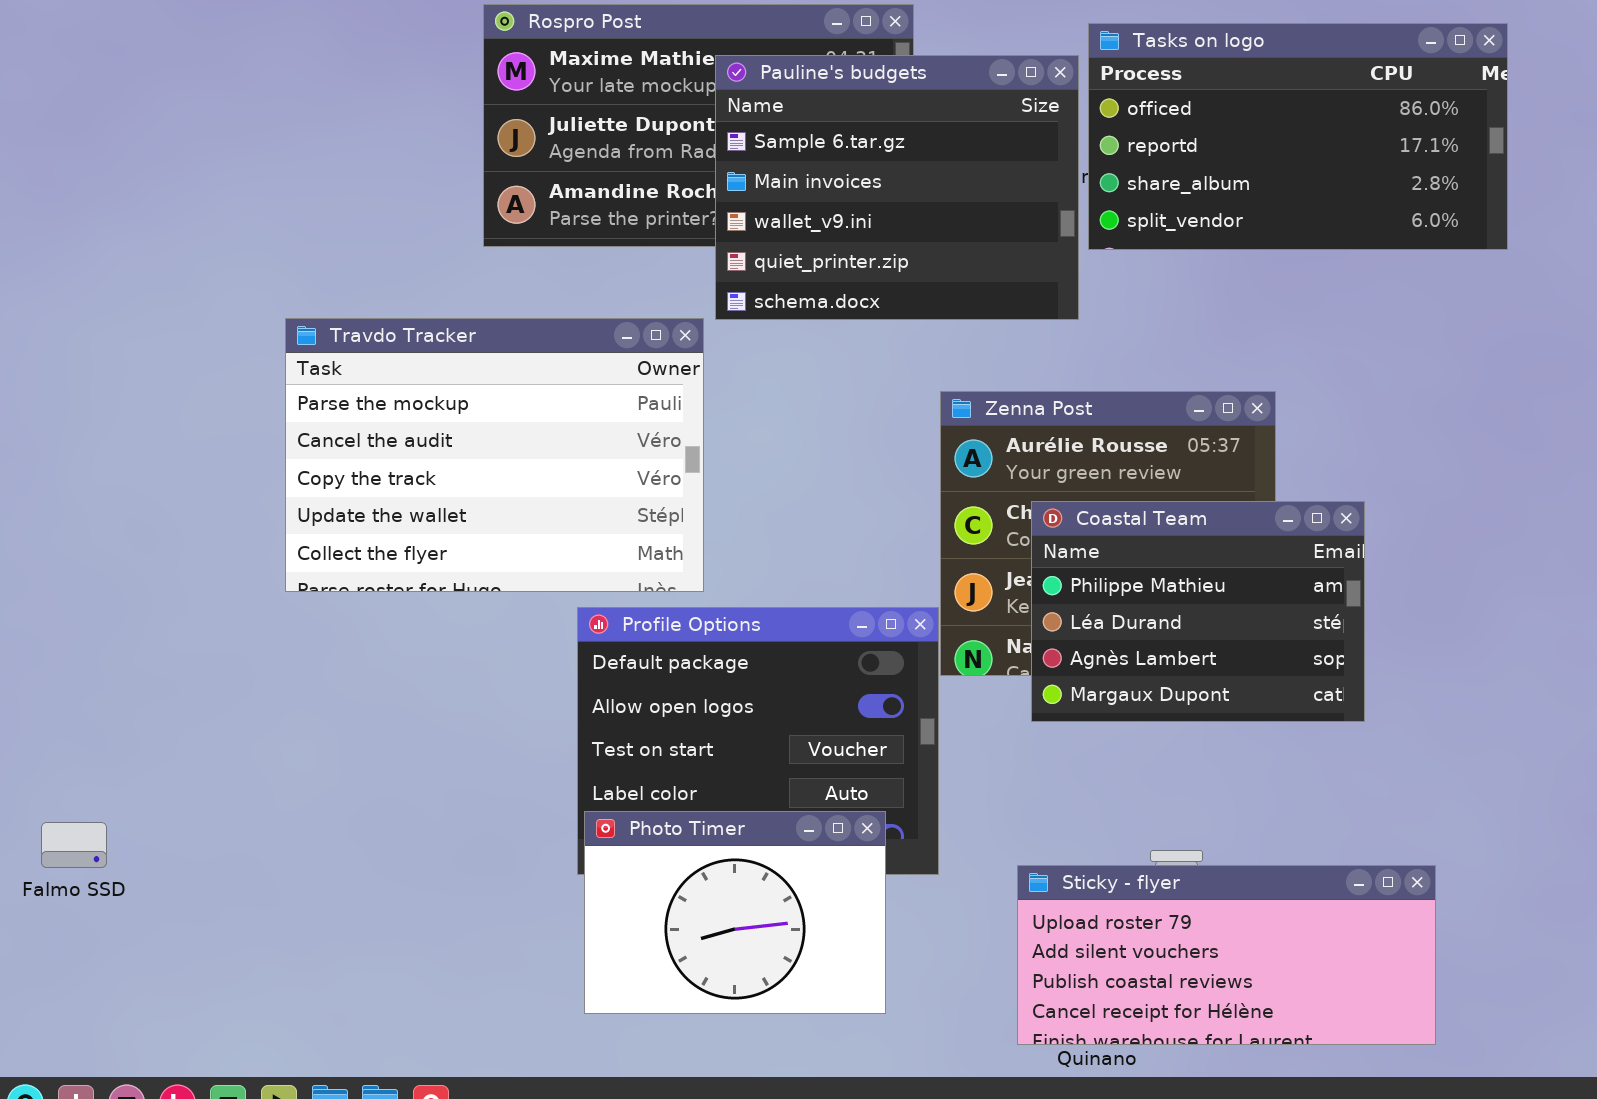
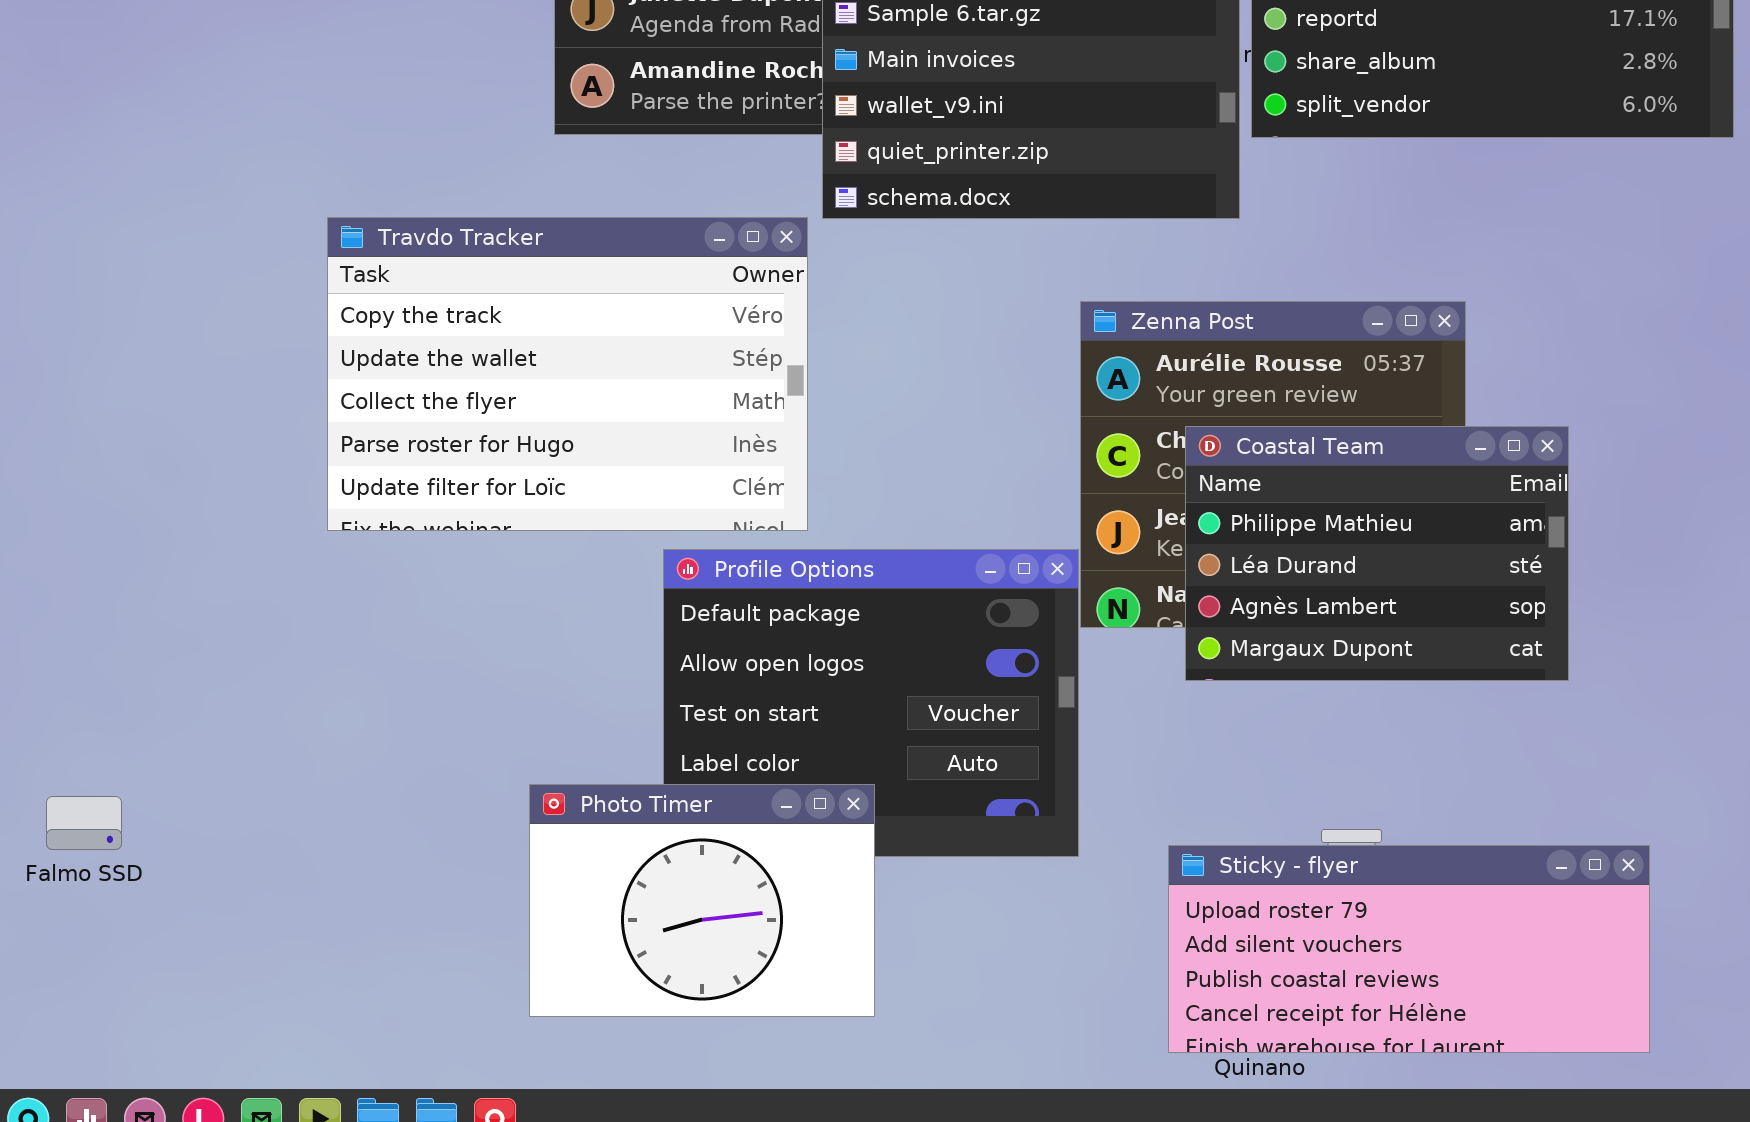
Travdo Tracker: [285,318,704,592] -> [327,217,808,531], scrolled down 2 rows
Photo Timer: [584,811,886,1014] -> [529,784,875,1017], moved

